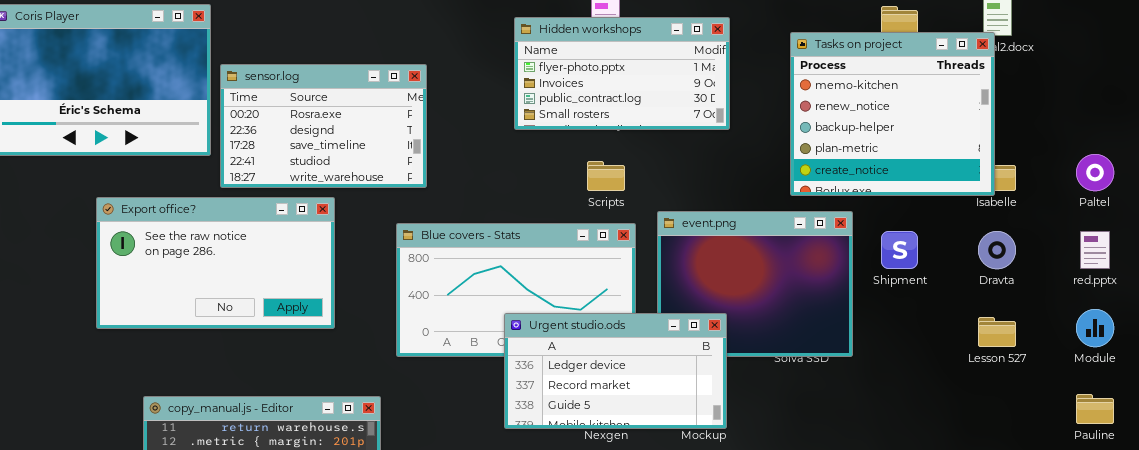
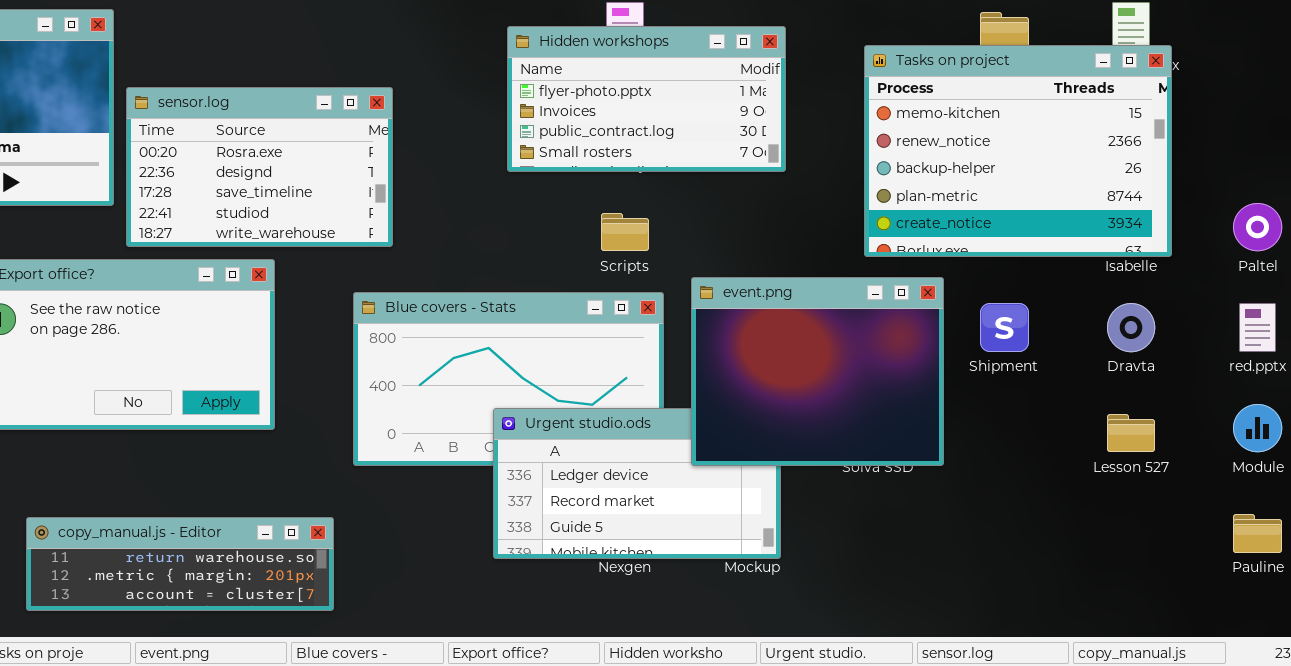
Tasks on project: [790,32,995,196] -> [864,45,1172,257], resized
event.png: [657,211,853,357] -> [691,277,944,466], raised

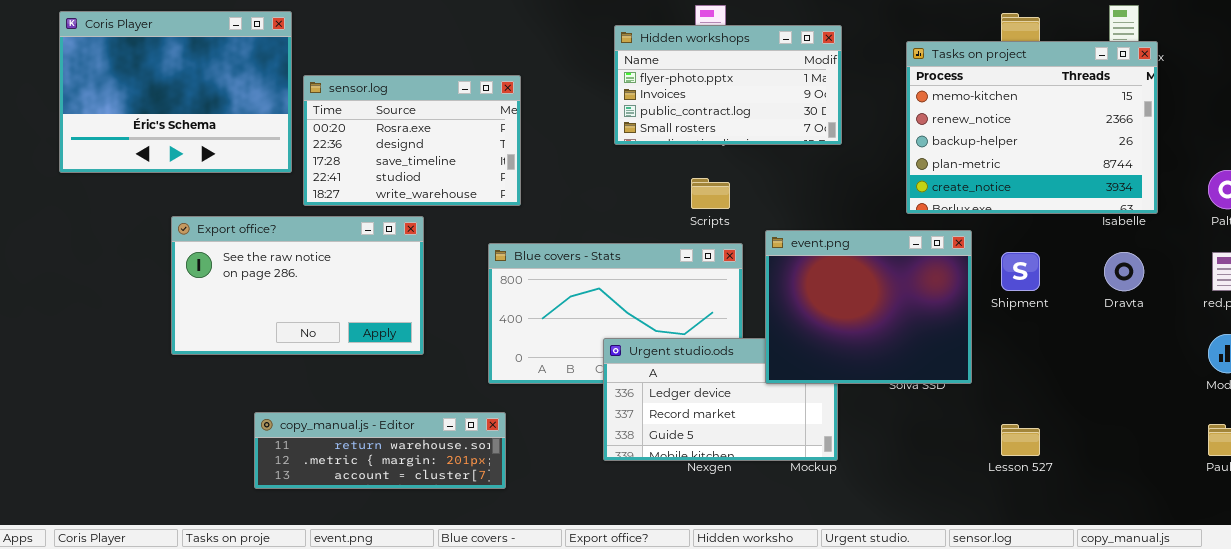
Lesson 527: [1107,414,1155,452] -> [1001,424,1040,456], moved
copy_manual.js - Editor: [26,517,334,611] -> [254,412,506,489], moved

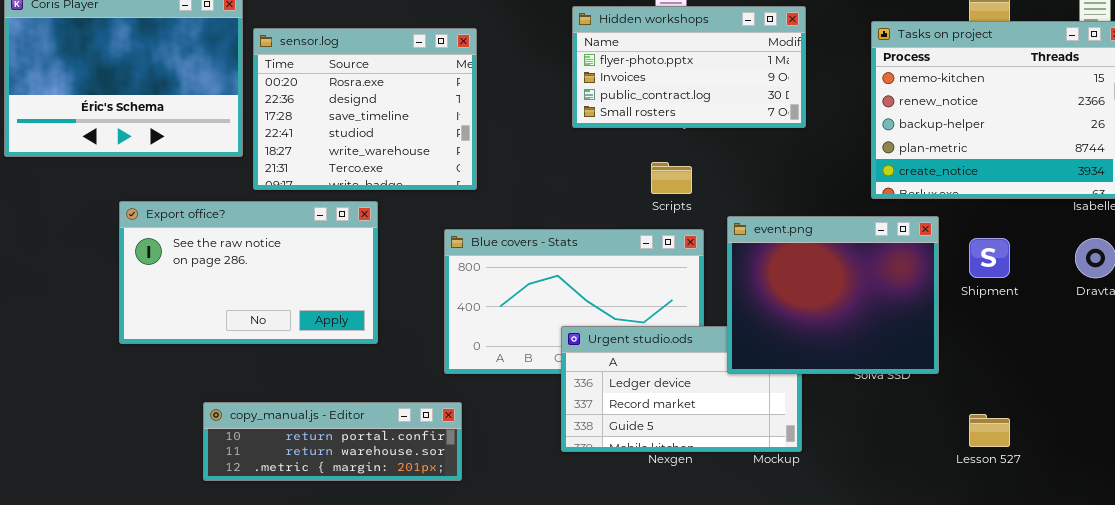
sensor.log: [303,75,521,206] -> [253,28,477,190], resized
copy_manual.js - Editor: [254,412,506,489] -> [203,402,462,481], scrolled up 1 row

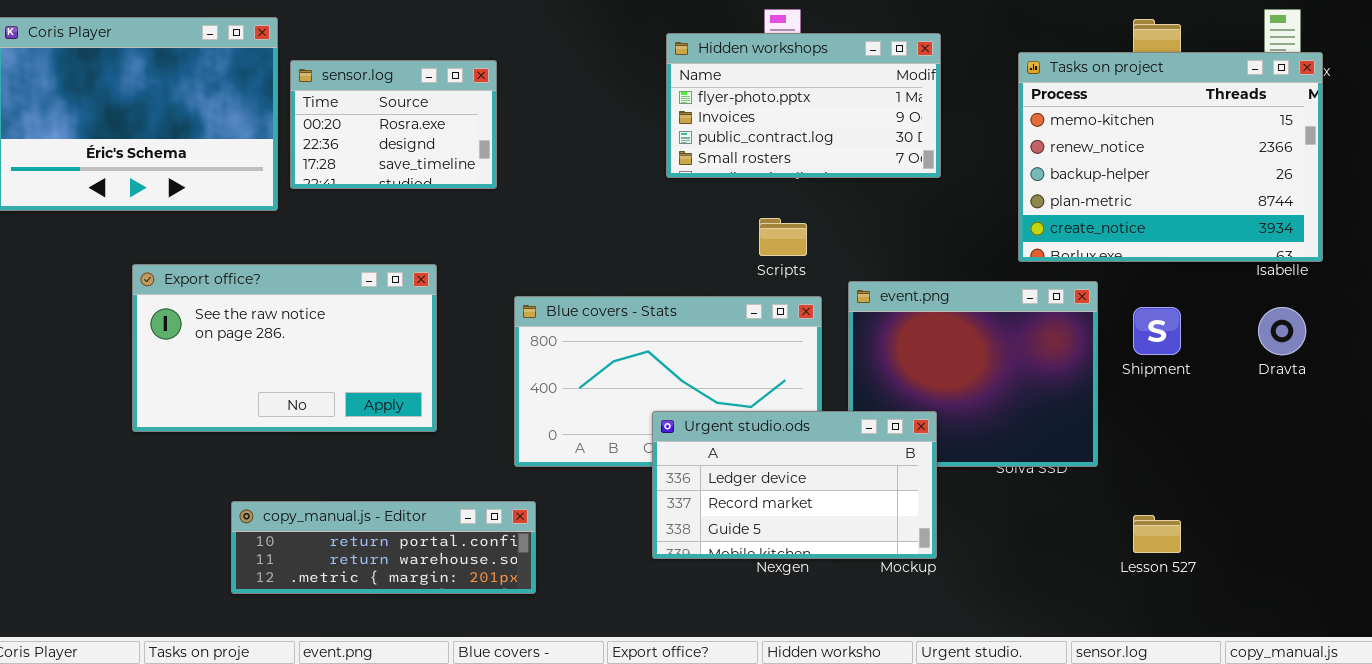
sensor.log: [253,28,477,190] -> [290,60,497,189], resized
Urgent studio.ods: [561,326,802,452] -> [652,411,937,559], raised

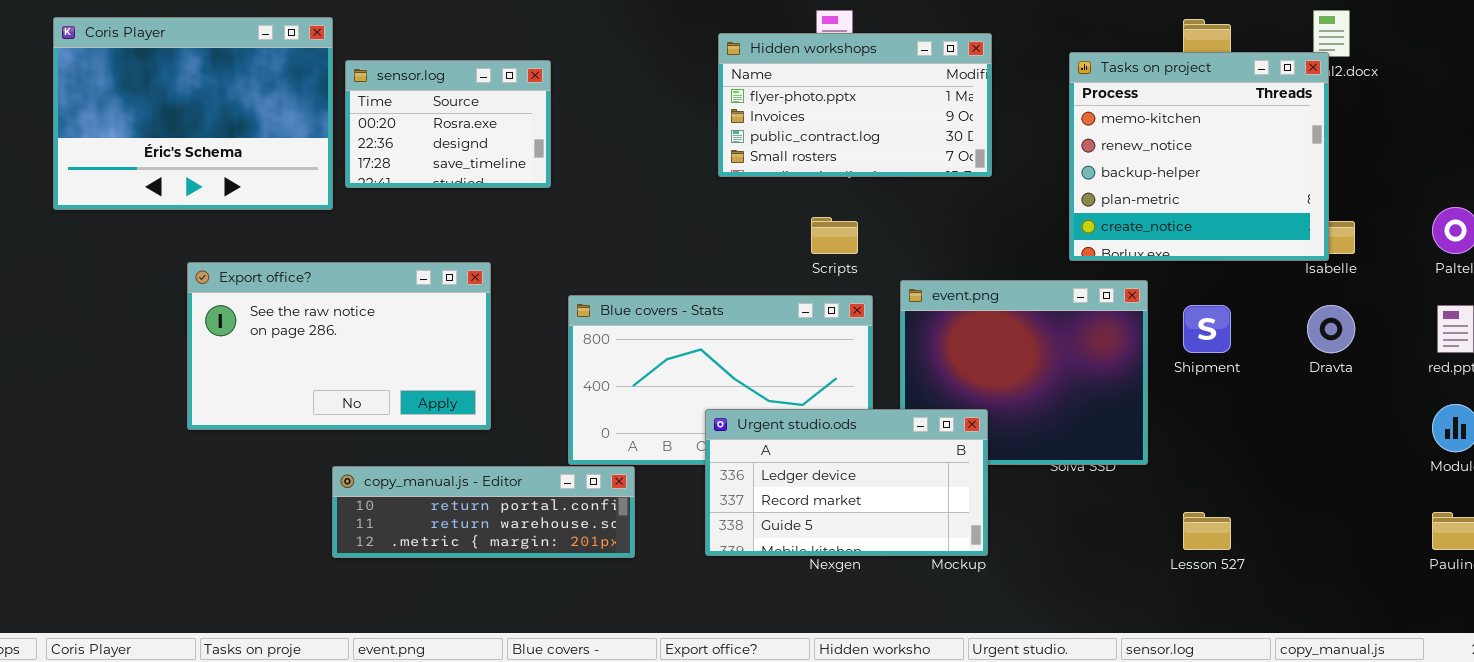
Tasks on project: [1018,52,1323,262] -> [1069,52,1329,261], resized
copy_manual.js - Editor: [231,501,536,594] -> [332,466,635,558], moved

